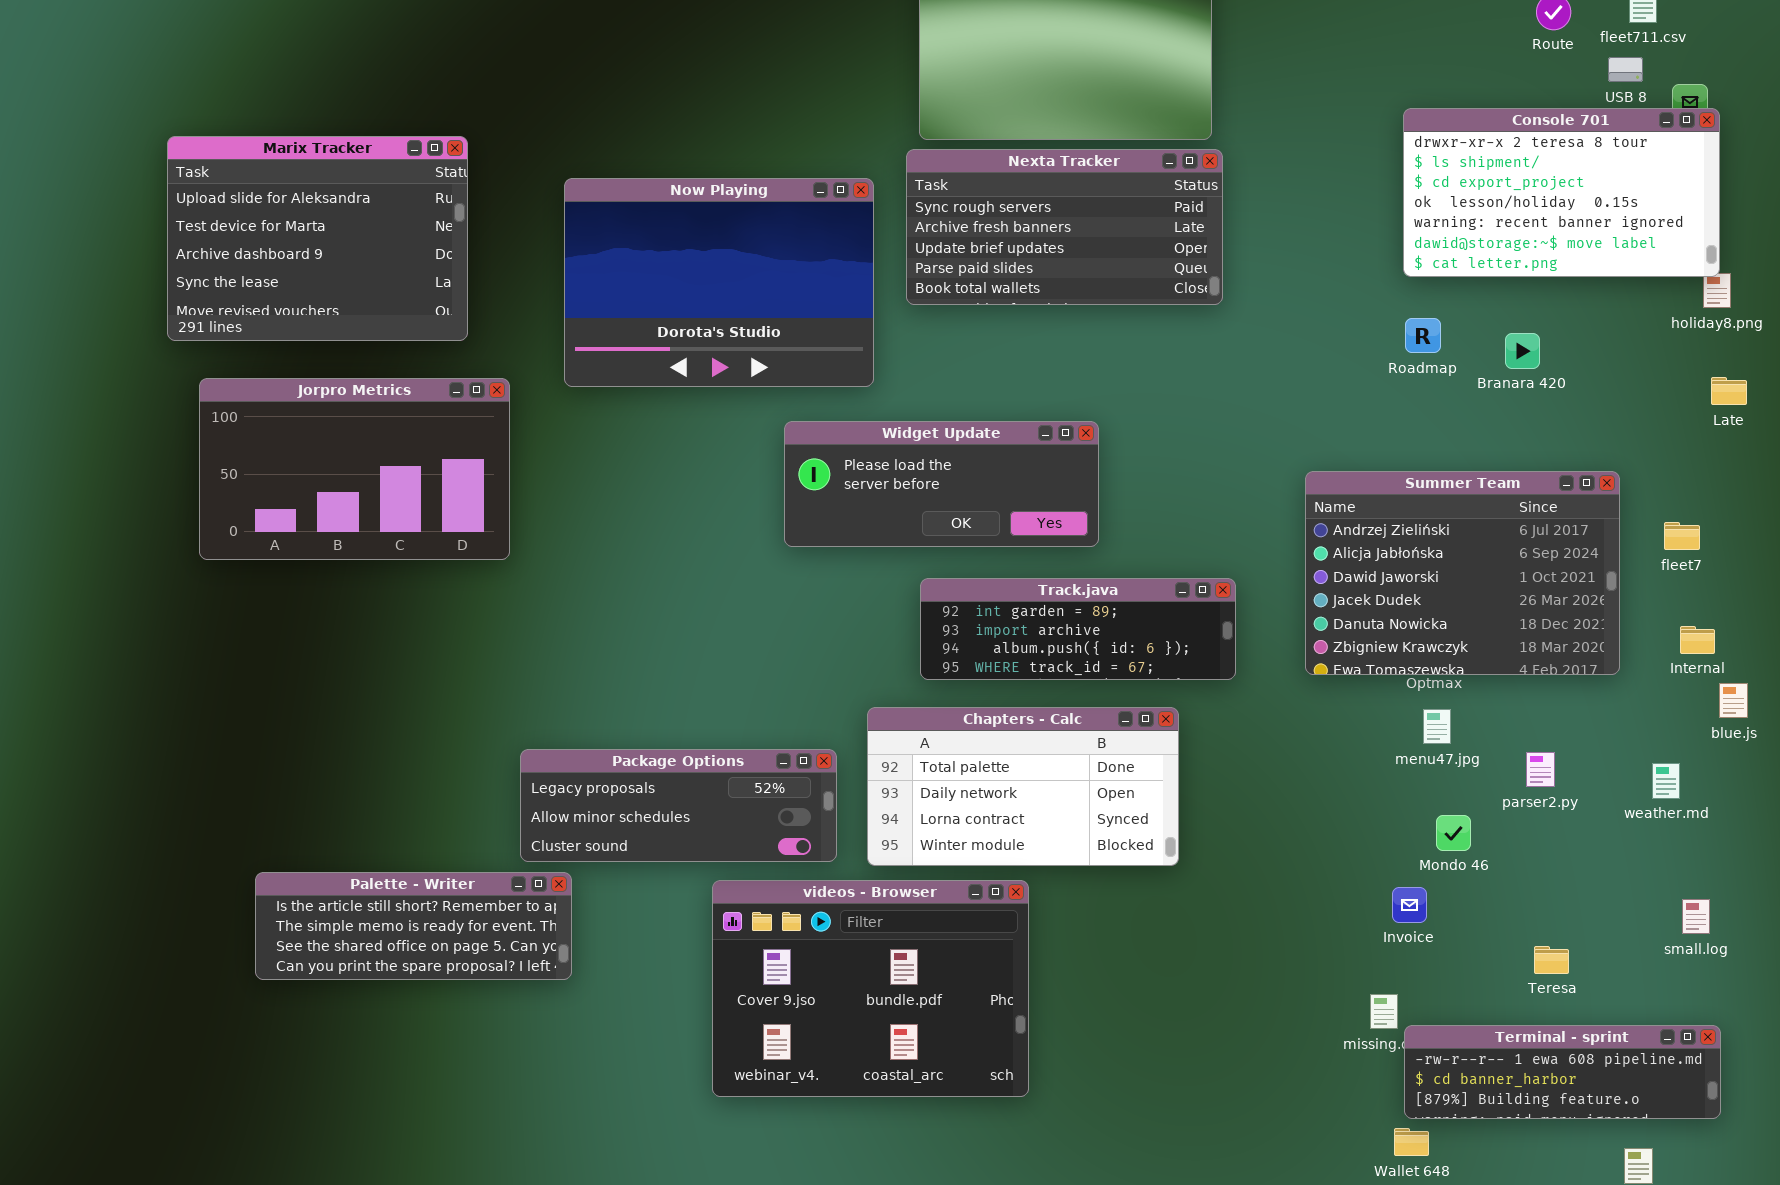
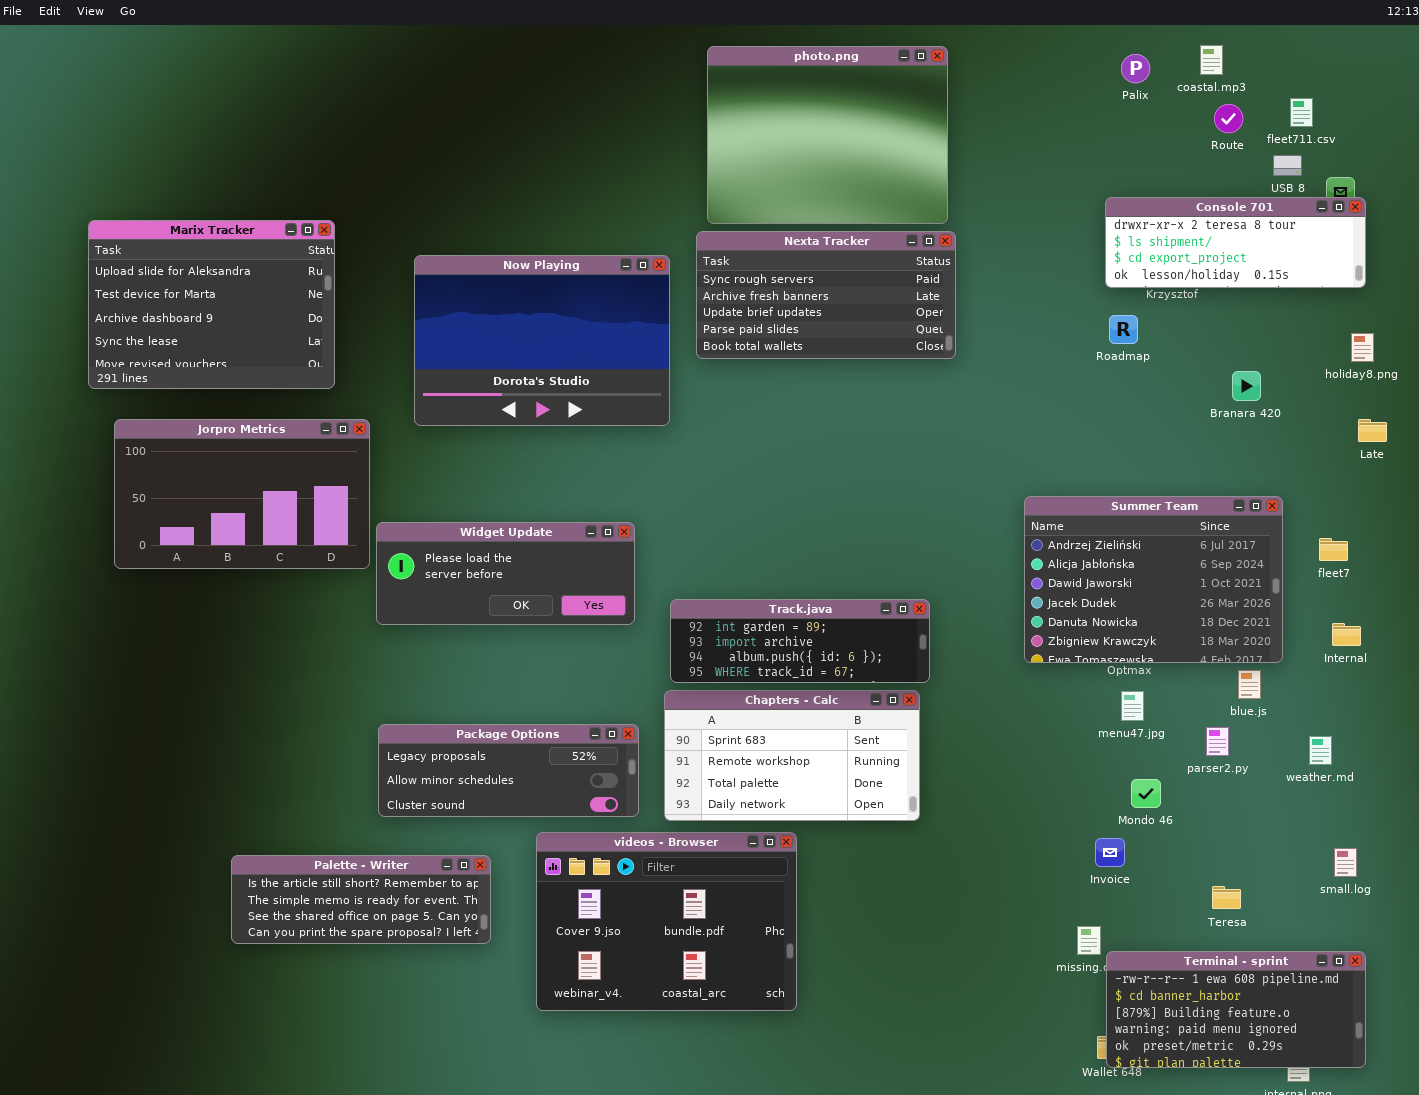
Console 701: [1403,108,1720,277] -> [1105,197,1366,288], resized
Roadmap: [1405,318,1441,353] -> [1109,315,1138,344], moved
Branara 420: [1505,333,1540,369] -> [1232,371,1261,401], moved
Widget Update: [784,421,1099,547] -> [376,522,635,625], moved
Track.java: [920,578,1236,680] -> [670,599,930,683], moved
blue.js: [1719,683,1748,718] -> [1238,670,1261,699], moved
Chapters - Calc: [867,707,1179,866] -> [664,690,920,821], scrolled up 2 rows
Palette - Writer: [255,872,572,980] -> [231,855,491,944], moved
Terminal - sprint: [1404,1025,1721,1119] -> [1106,951,1366,1068], resized

